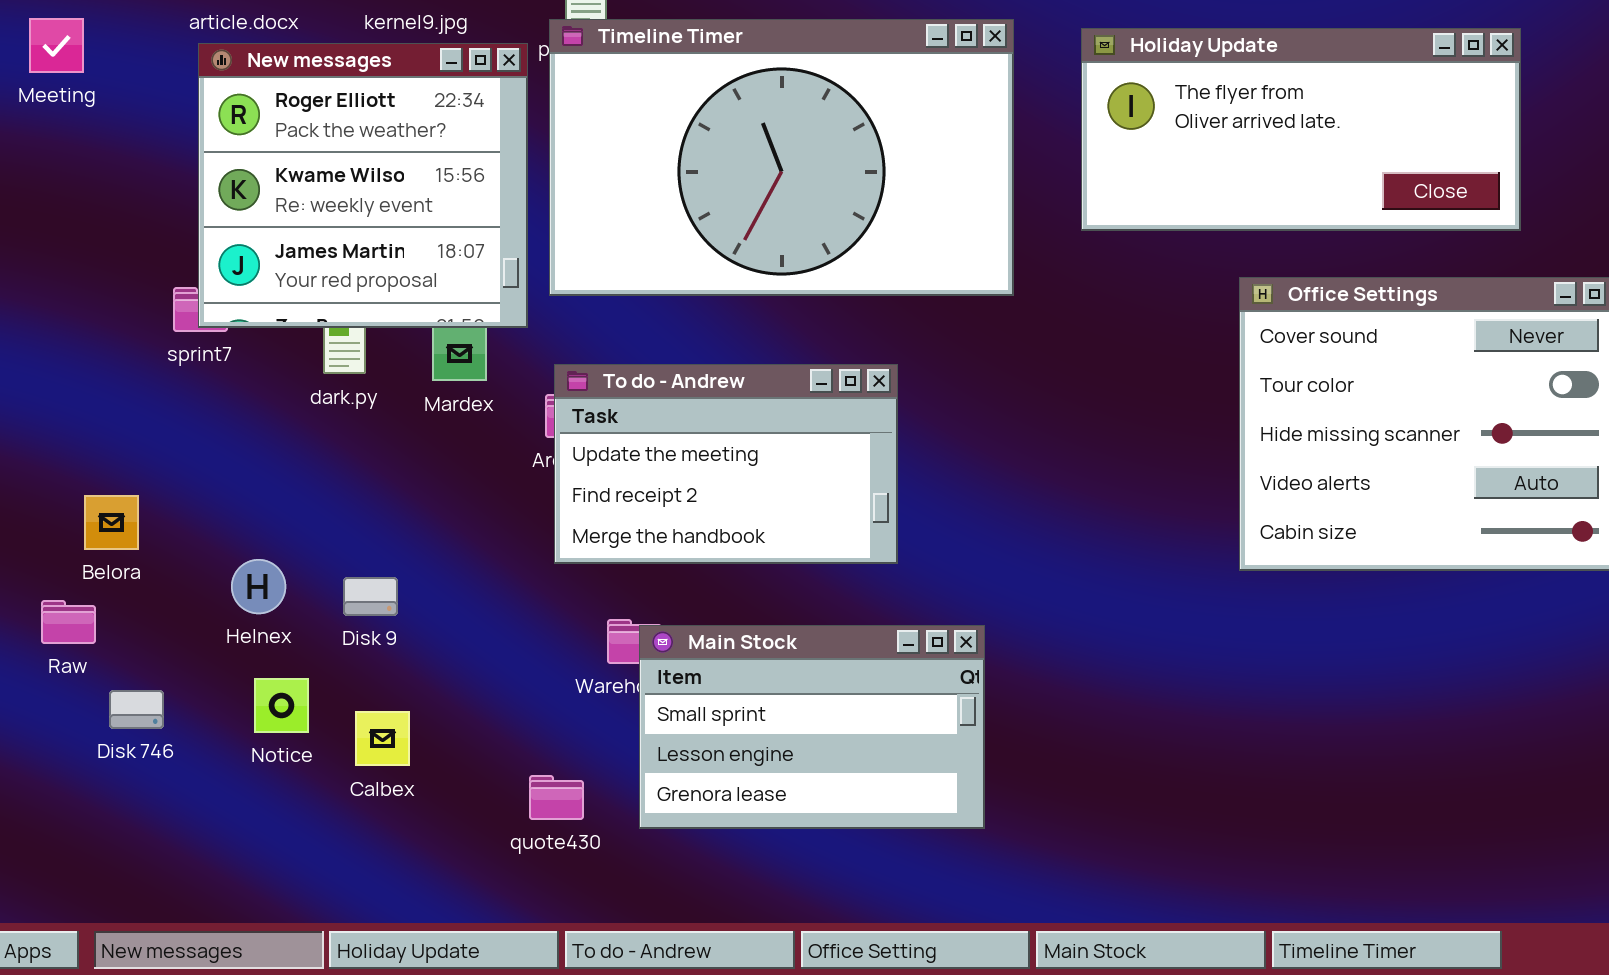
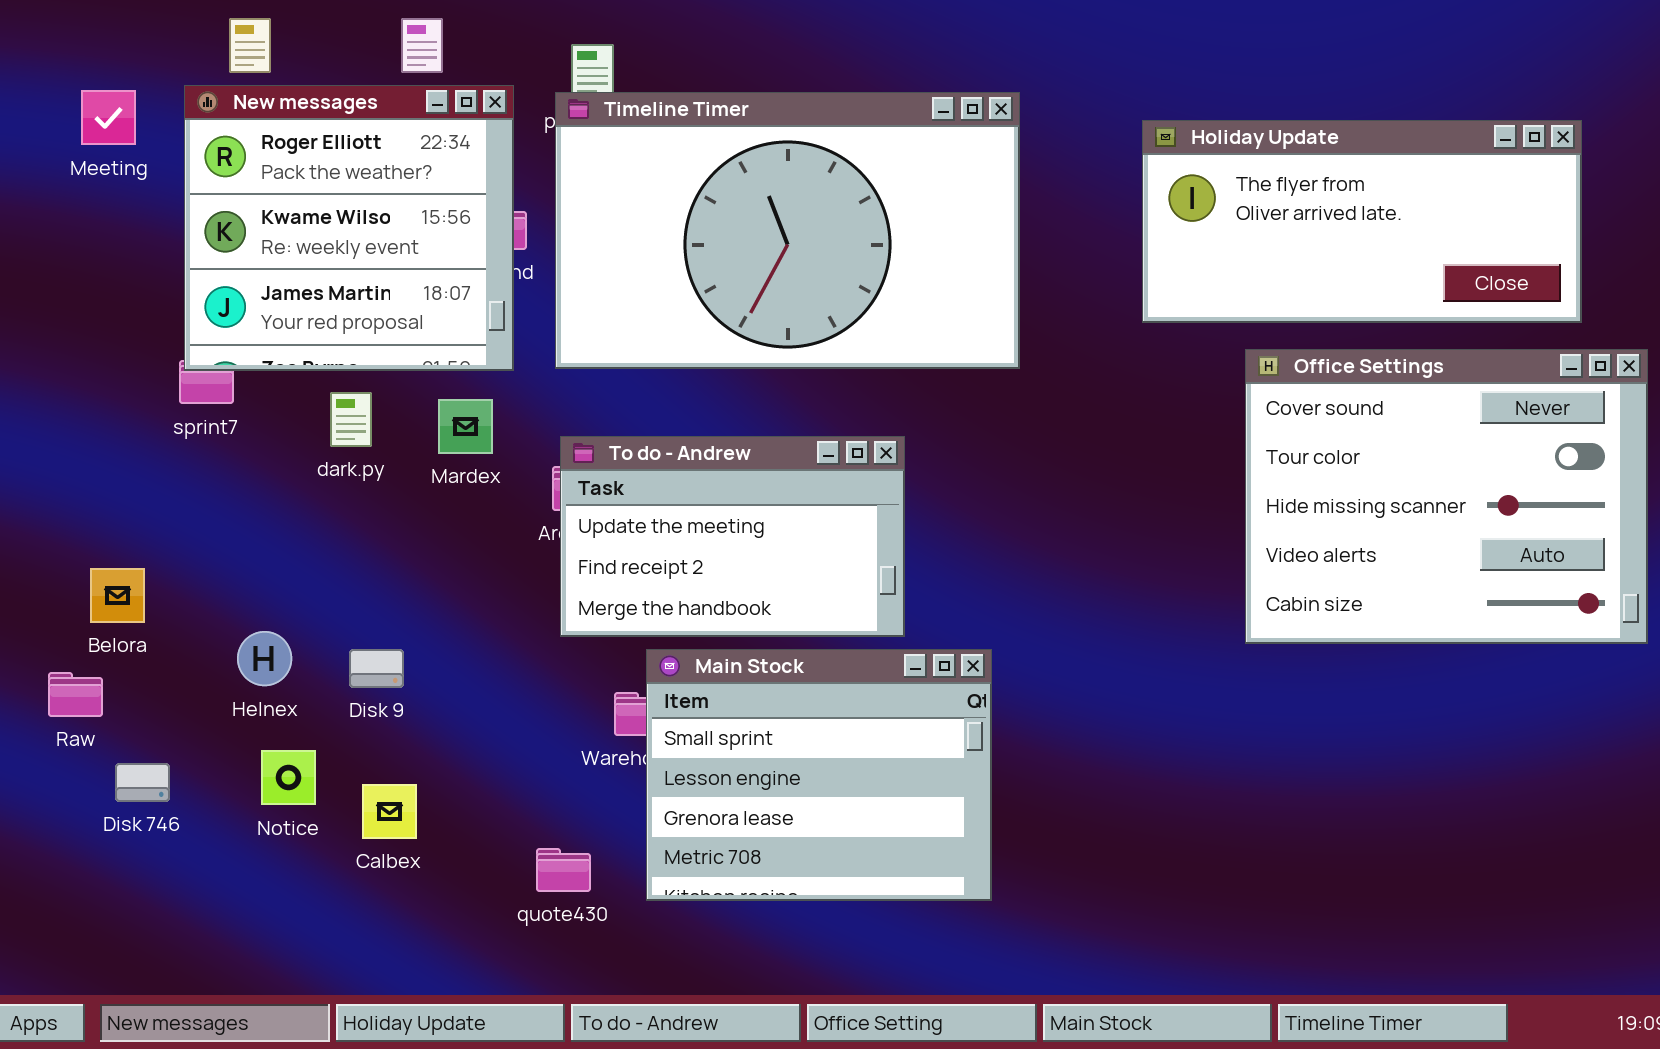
Meeting: [29,18,84,73] -> [81,90,136,145], moved
Holiday Update: [1081,28,1521,231] -> [1142,120,1582,323], moved
New messages: [198,43,528,328] -> [184,85,514,371], moved
Main Stock: [639,625,985,829] -> [646,649,992,901], resized

